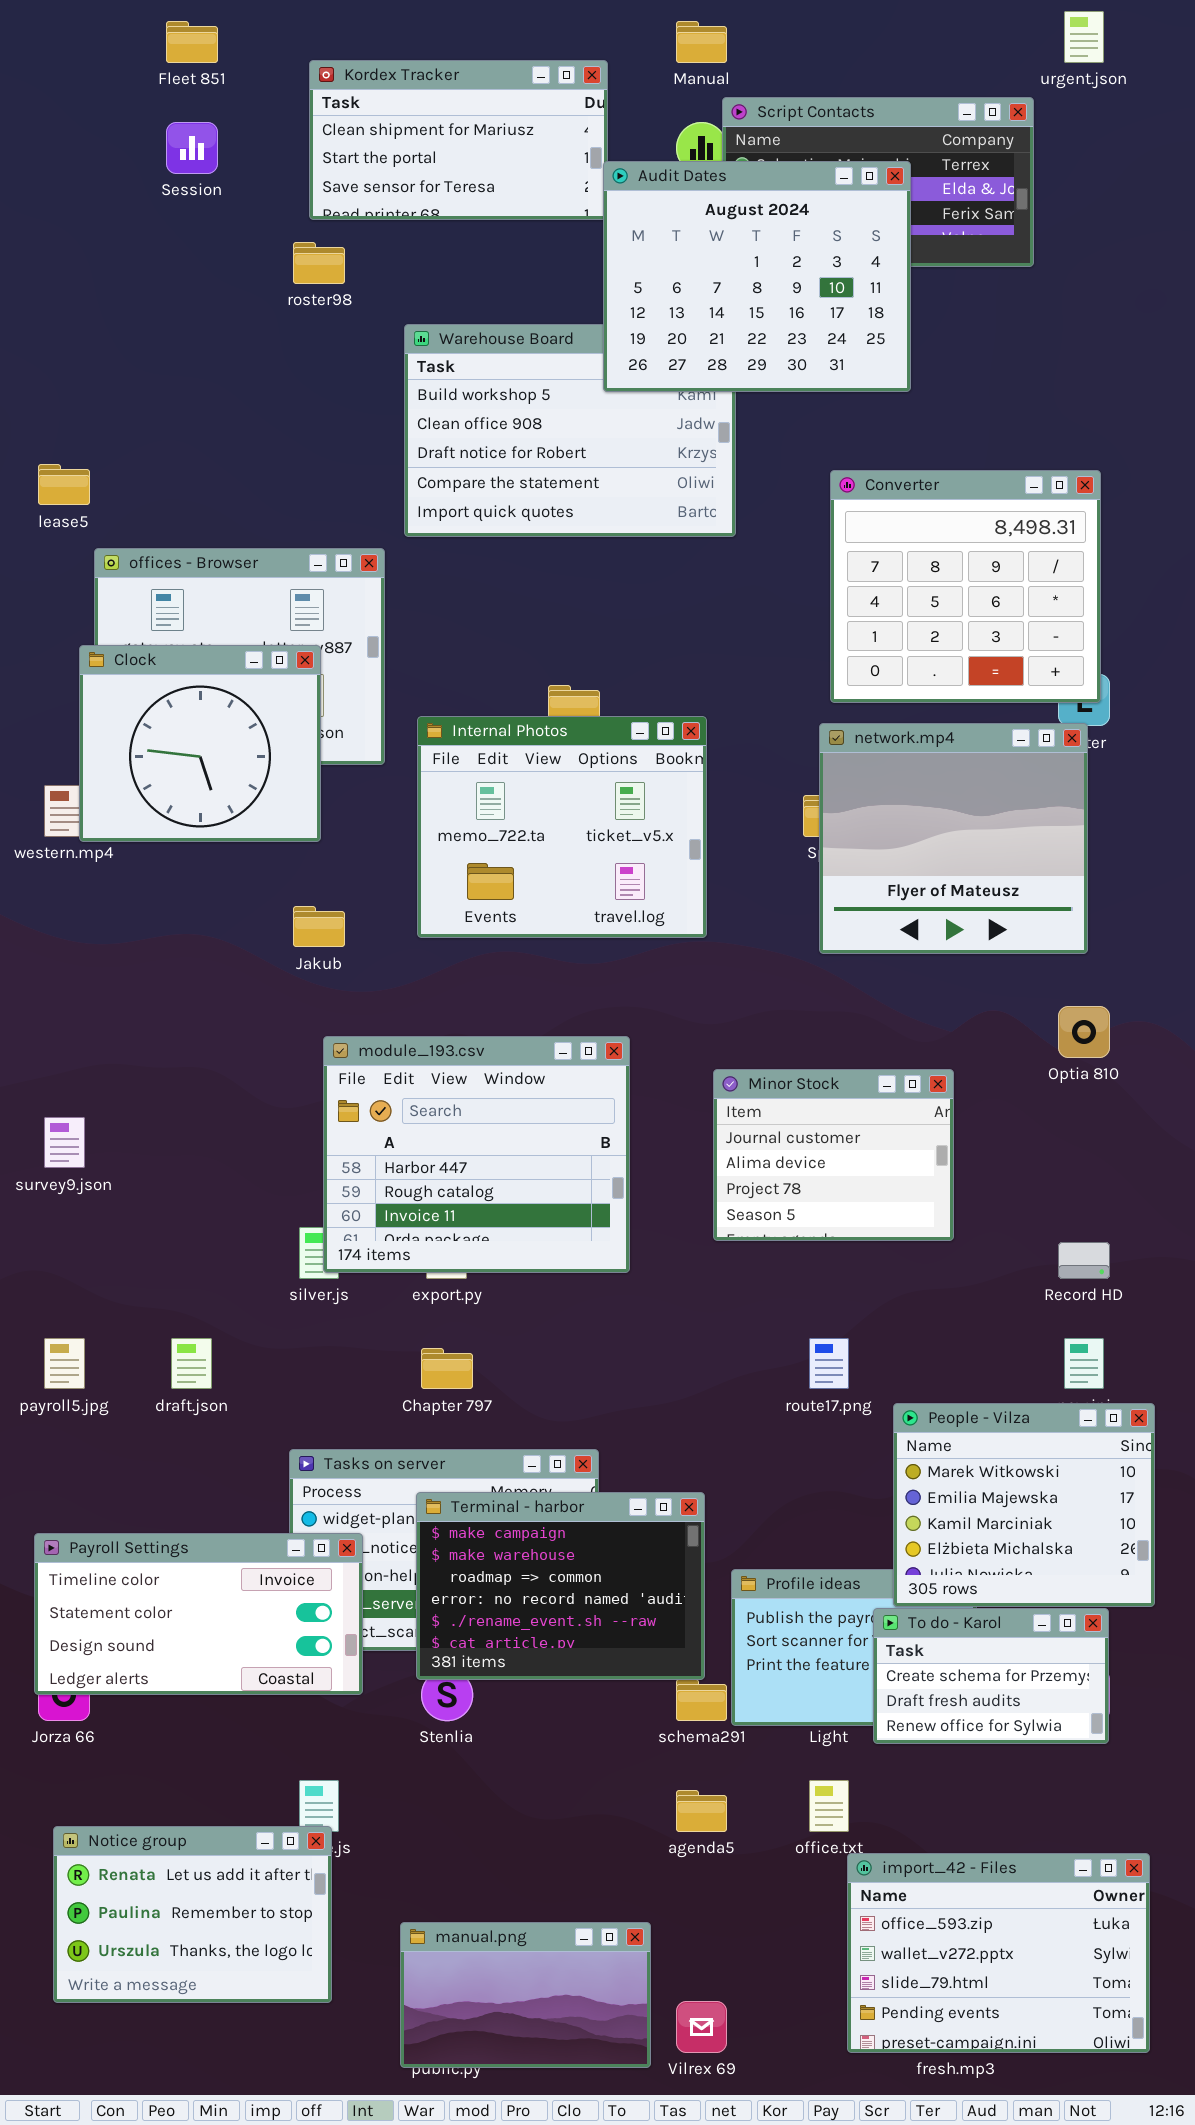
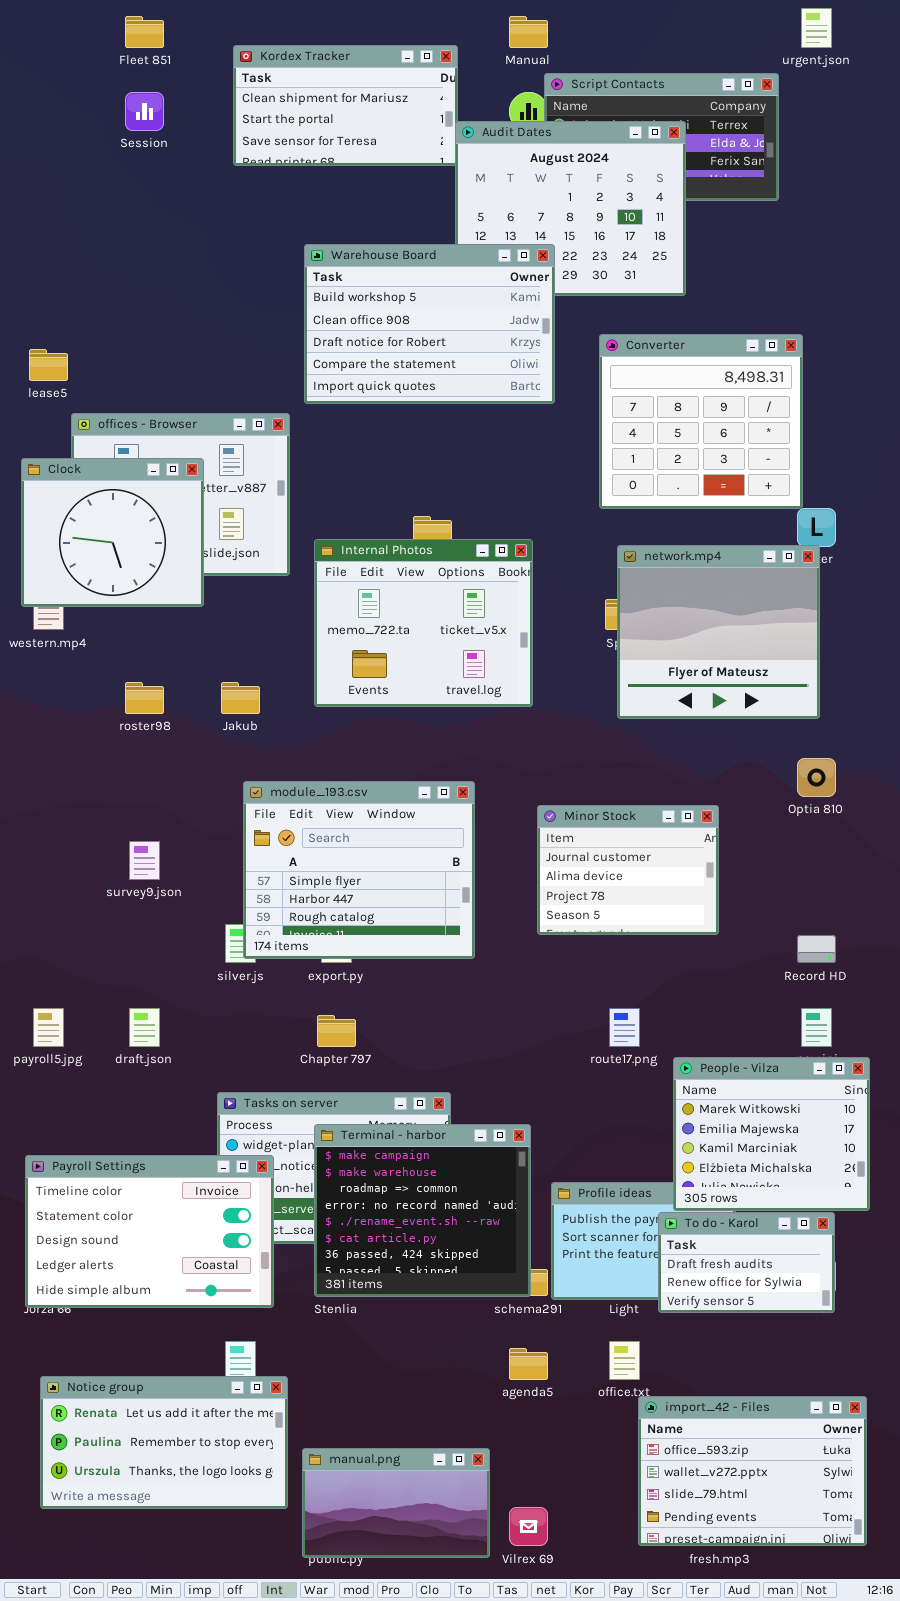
roster98: [293,242,345,284] -> [125,682,164,714], moved
Warehouse Board: [404,324,736,537] -> [304,244,555,404], raised
Converter: [830,470,1101,703] -> [599,334,803,509], moved
Clock: [79,645,321,842] -> [21,458,204,607], moved
module_193.csv: [323,1036,630,1273] -> [243,781,475,959], scrolled up 1 row
survey9.json: [44,1117,85,1168] -> [129,841,160,880], moved
Terminal - harbor: [416,1492,705,1680] -> [314,1124,531,1297], resized
Payroll Settings: [34,1533,363,1695] -> [25,1155,274,1308], resized
To do - Karol: [873,1608,1109,1744] -> [658,1212,835,1313], scrolled down 1 row
Notice group: [53,1826,332,2003] -> [40,1376,288,1509], resized

